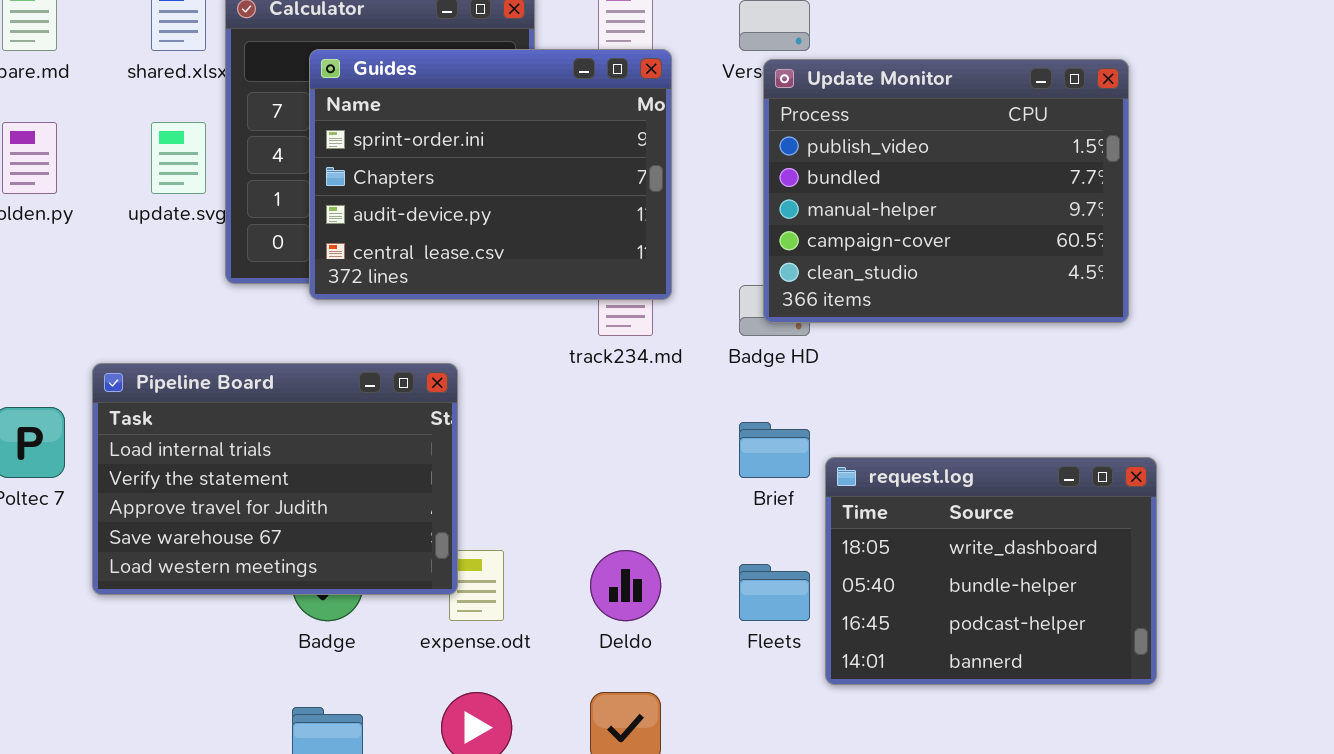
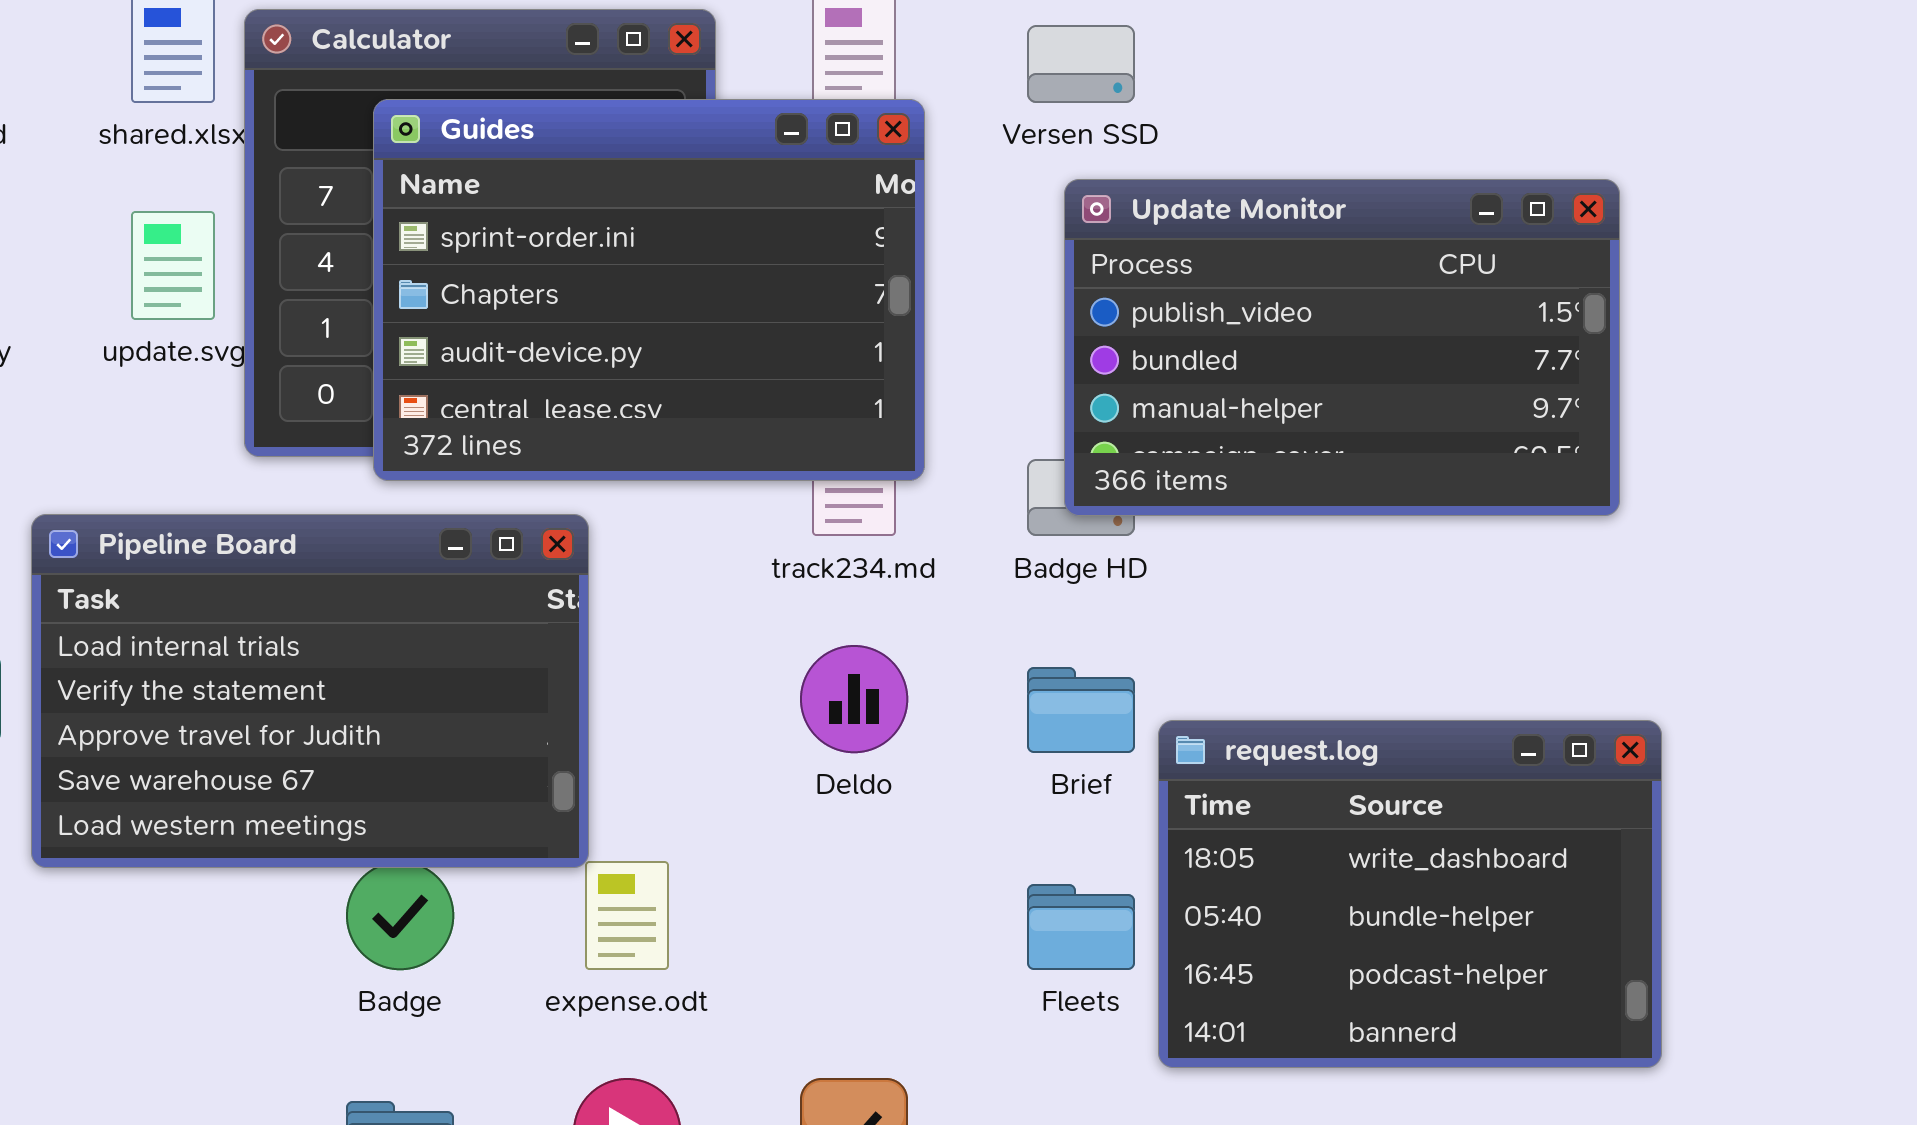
Update Monitor: [763,59,1129,323] -> [1064,179,1620,516], resized
Pipeline Board: [92,363,458,595] -> [31,514,589,868], moved
Deldo: [590,550,661,621] -> [800,645,908,753], moved

